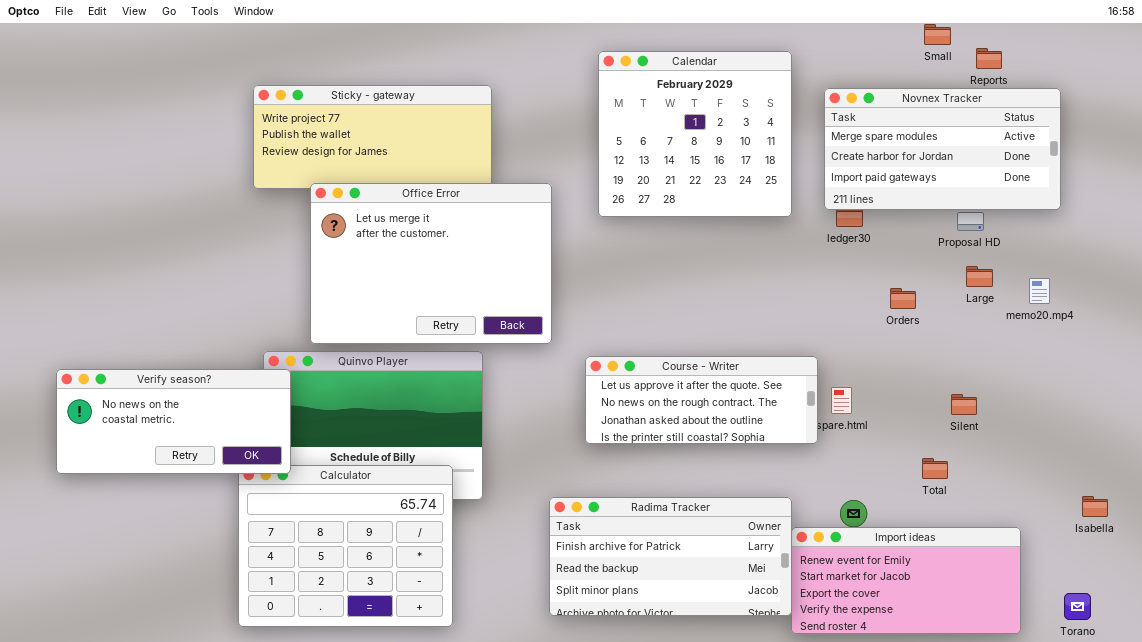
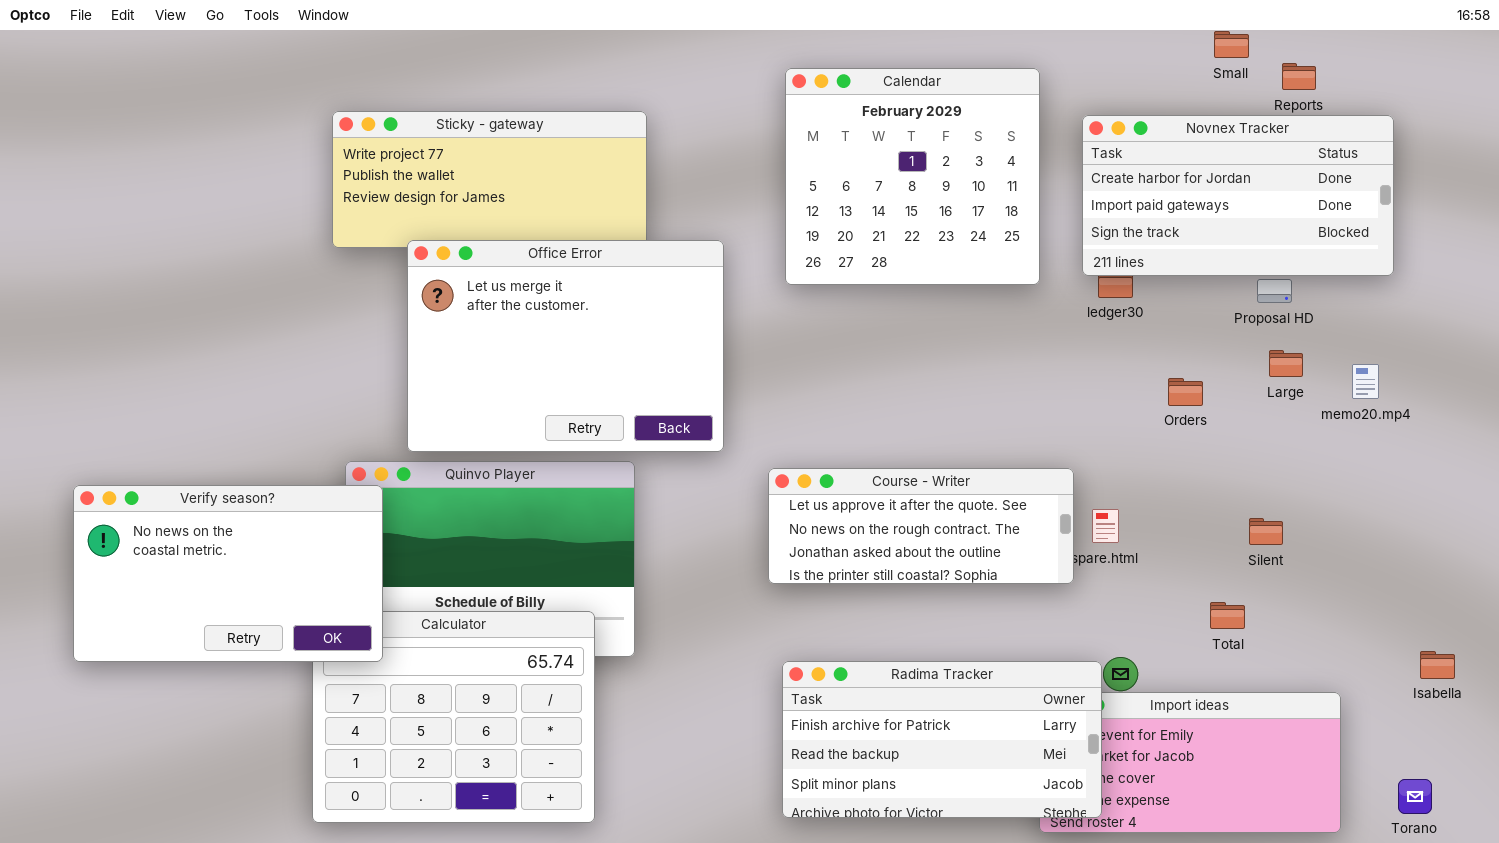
Novnex Tracker: [824,88,1061,210] -> [1082,115,1394,276], scrolled down 1 row
Verify season?: [56,369,291,474] -> [73,485,383,662], resized
Radima Tracker: [549,497,792,616] -> [782,661,1102,818], moved

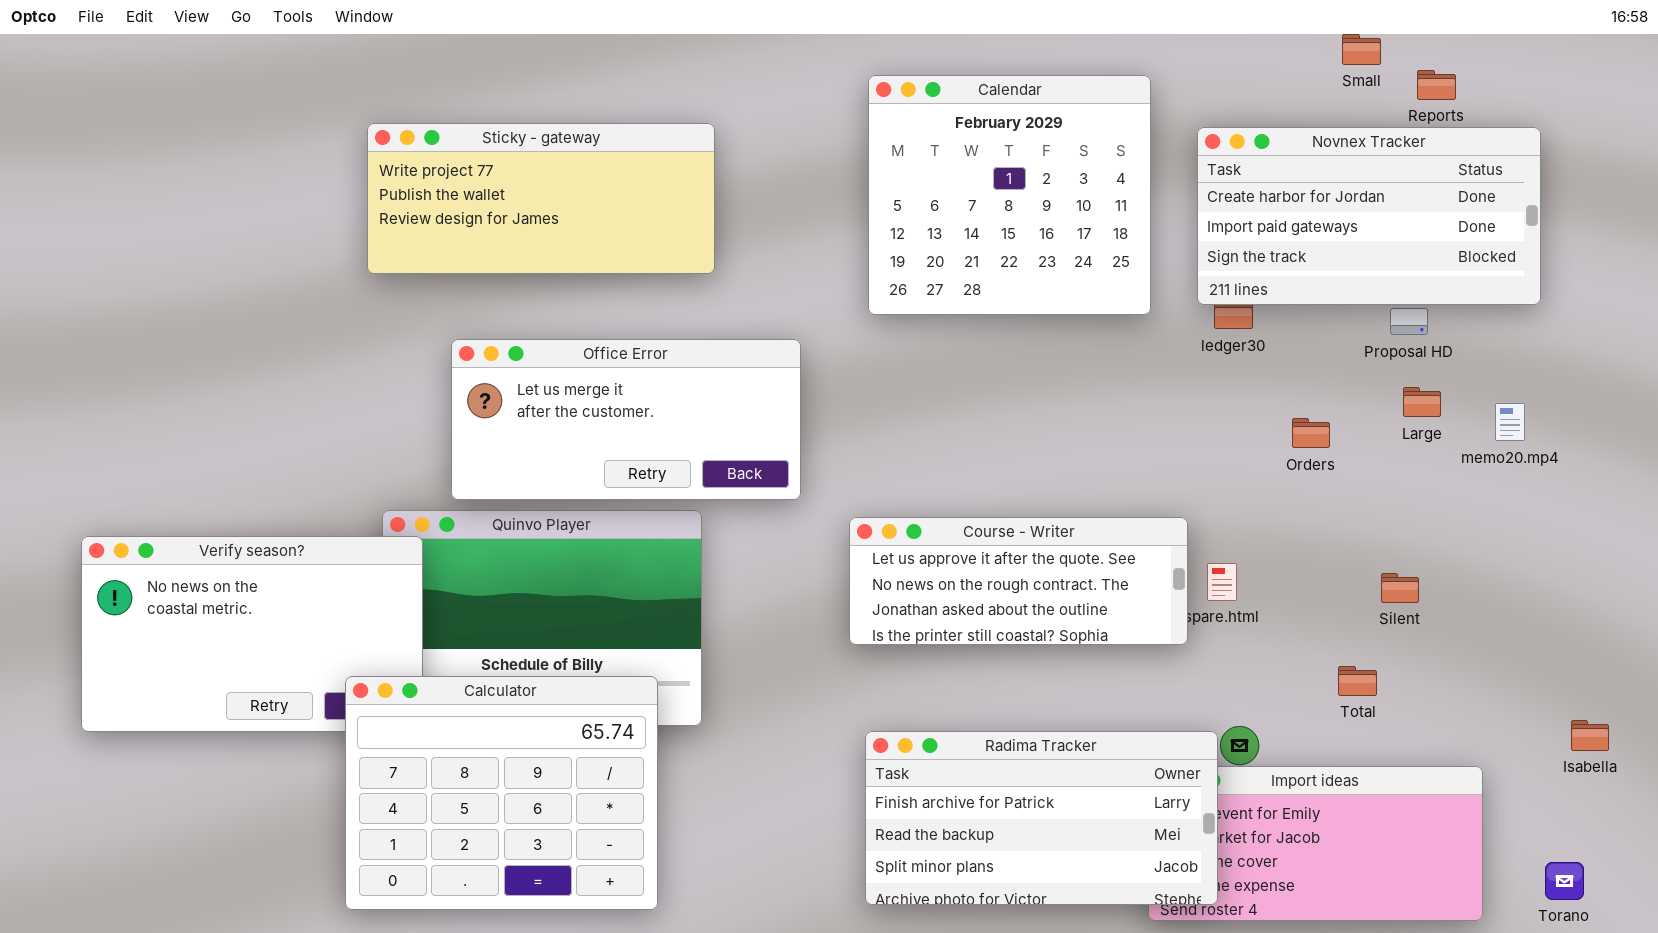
Office Error: [407,240,724,452] -> [451,339,801,500], resized
Calculator: [312,611,595,823] -> [345,676,658,910], raised

